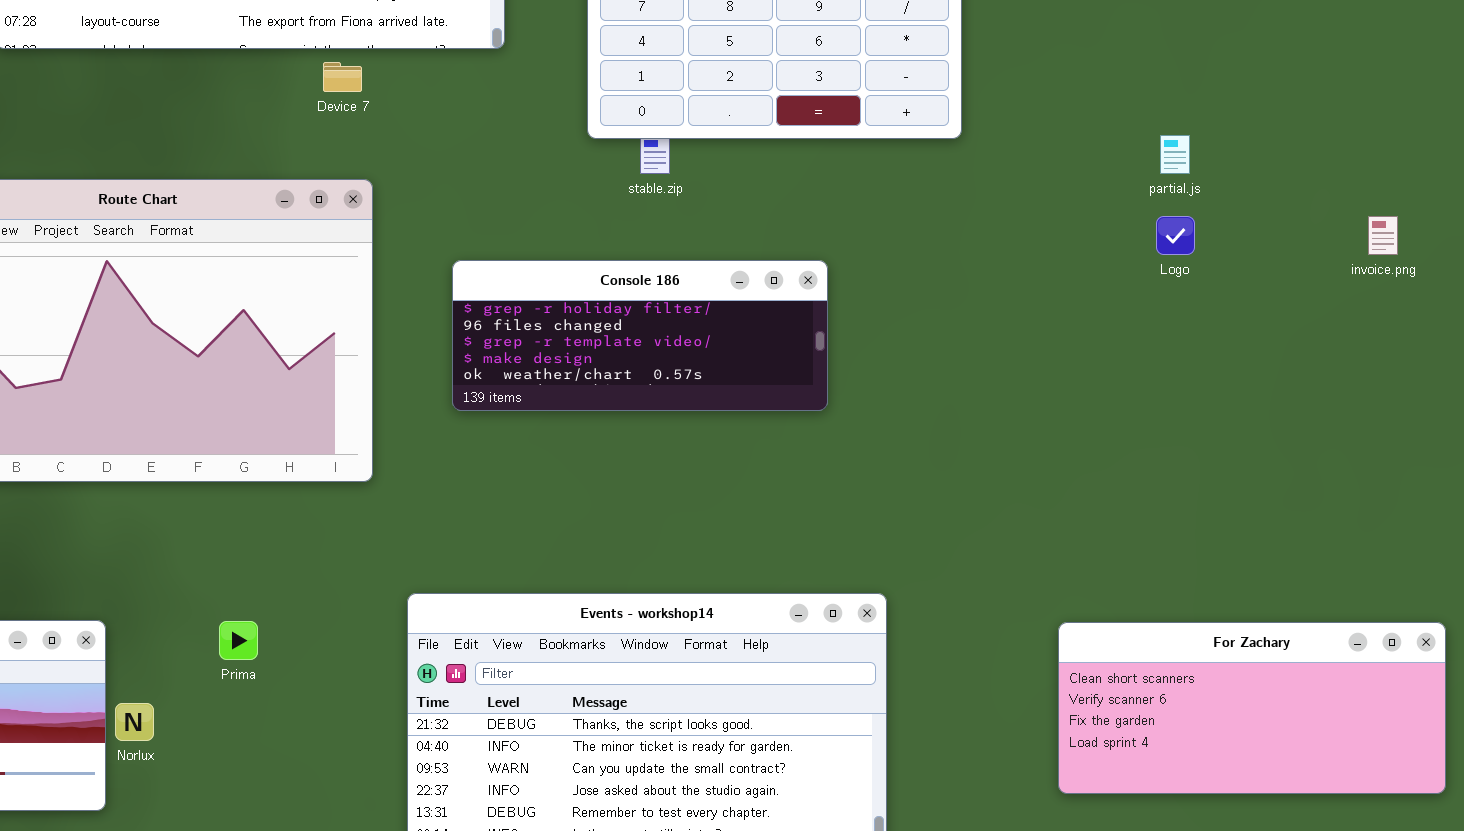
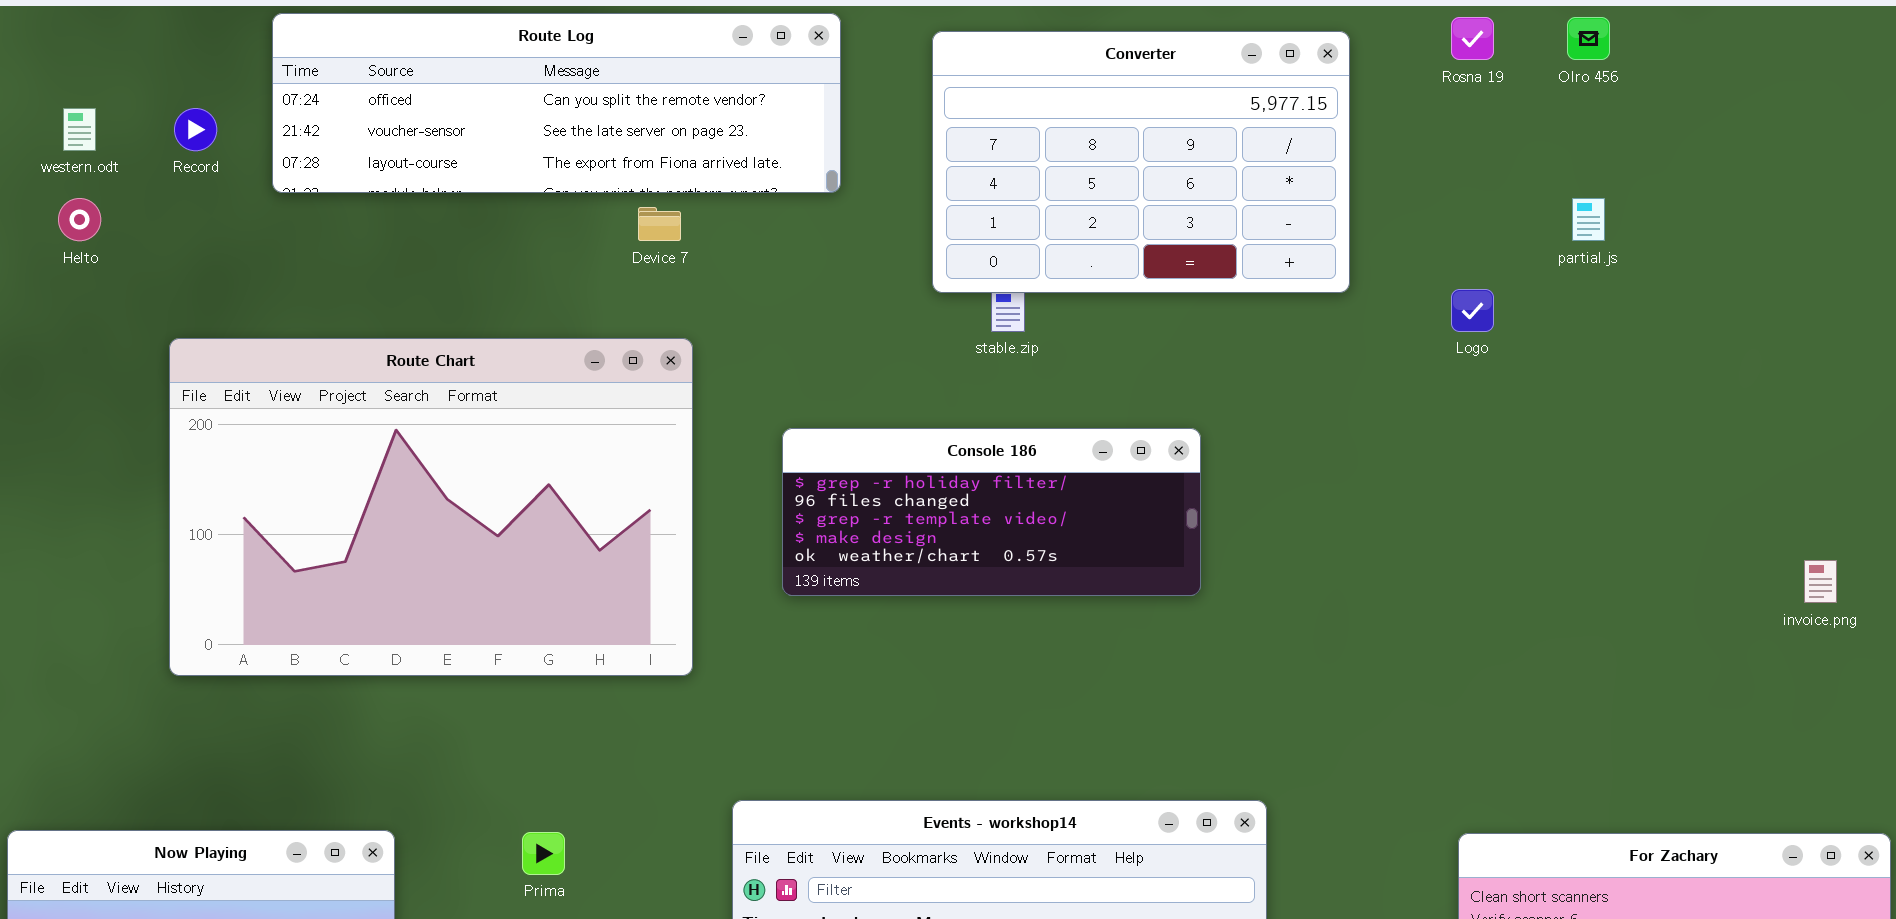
partial.js: [1160,135,1190,174] -> [1572,198,1605,241], moved
Logo: [1156,216,1195,255] -> [1451,289,1494,332], moved
invoice.png: [1368,216,1398,255] -> [1804,560,1837,603], moved

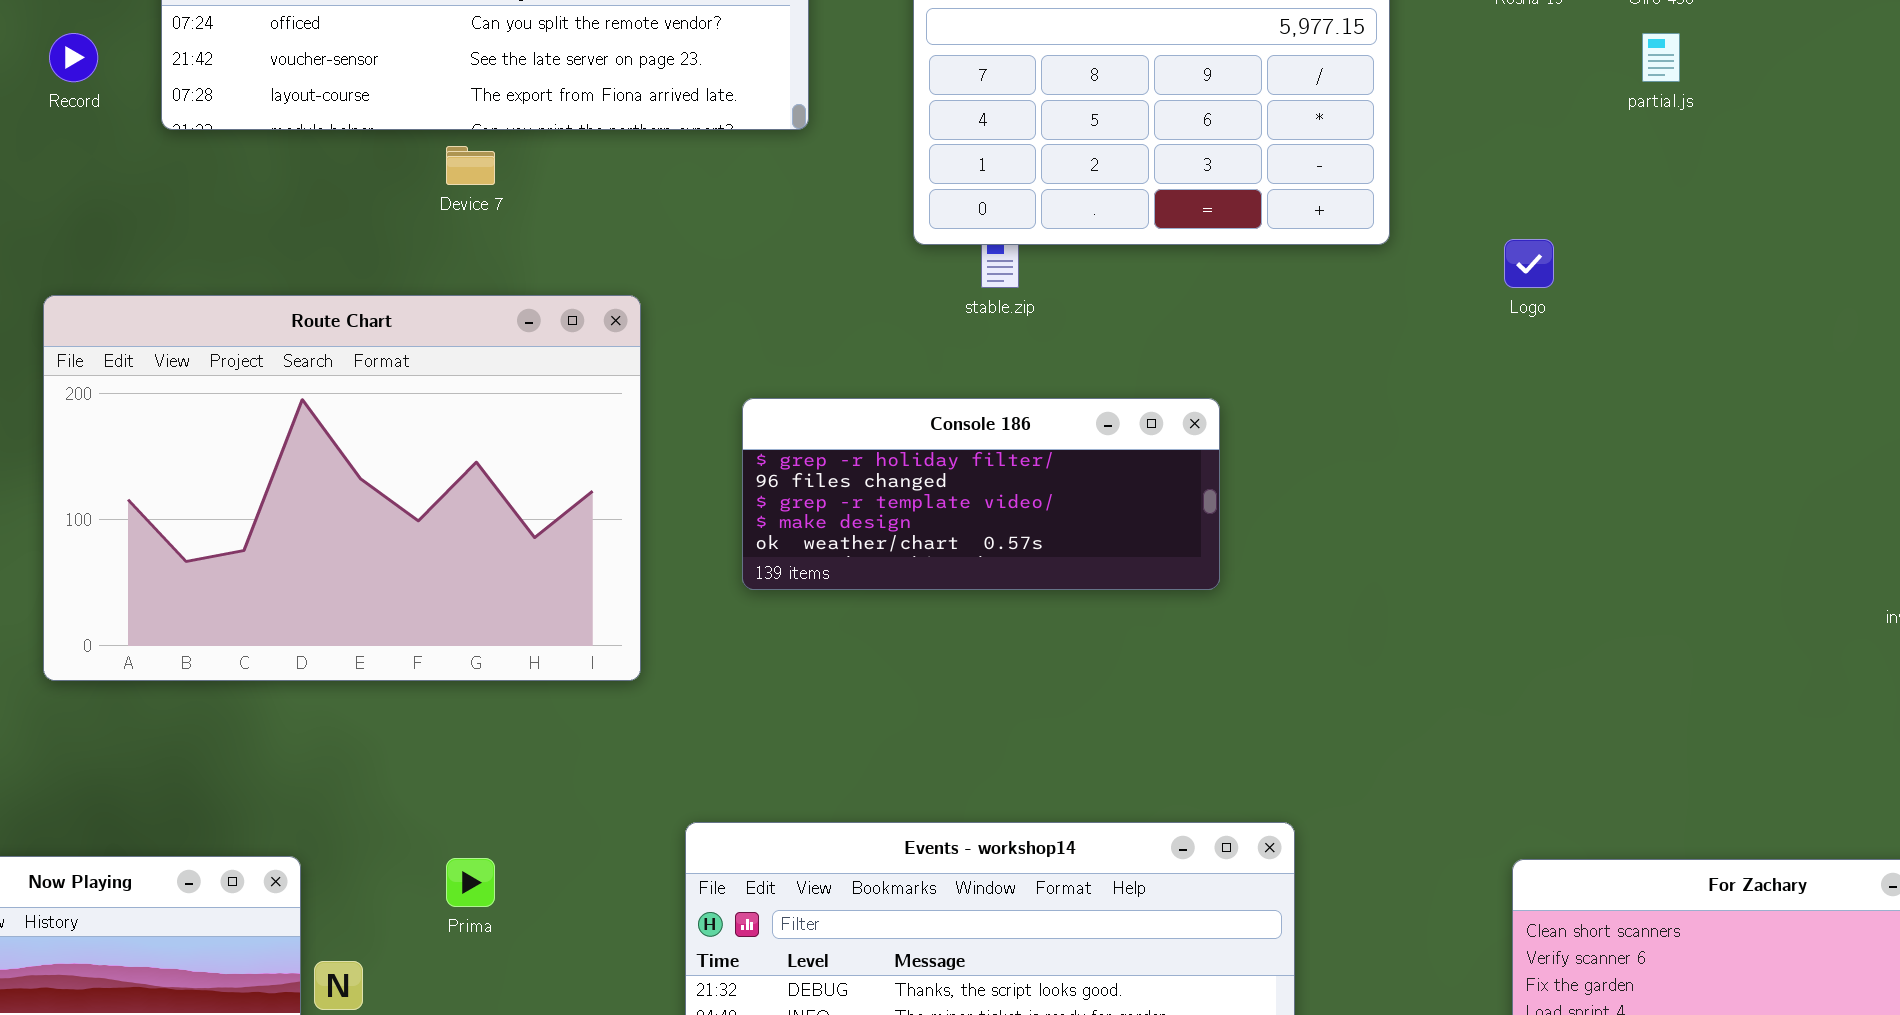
partial.js: [1572,198,1605,241] -> [1642,33,1680,82], moved
Device 7: [638,207,681,241] -> [446,146,495,185], moved

